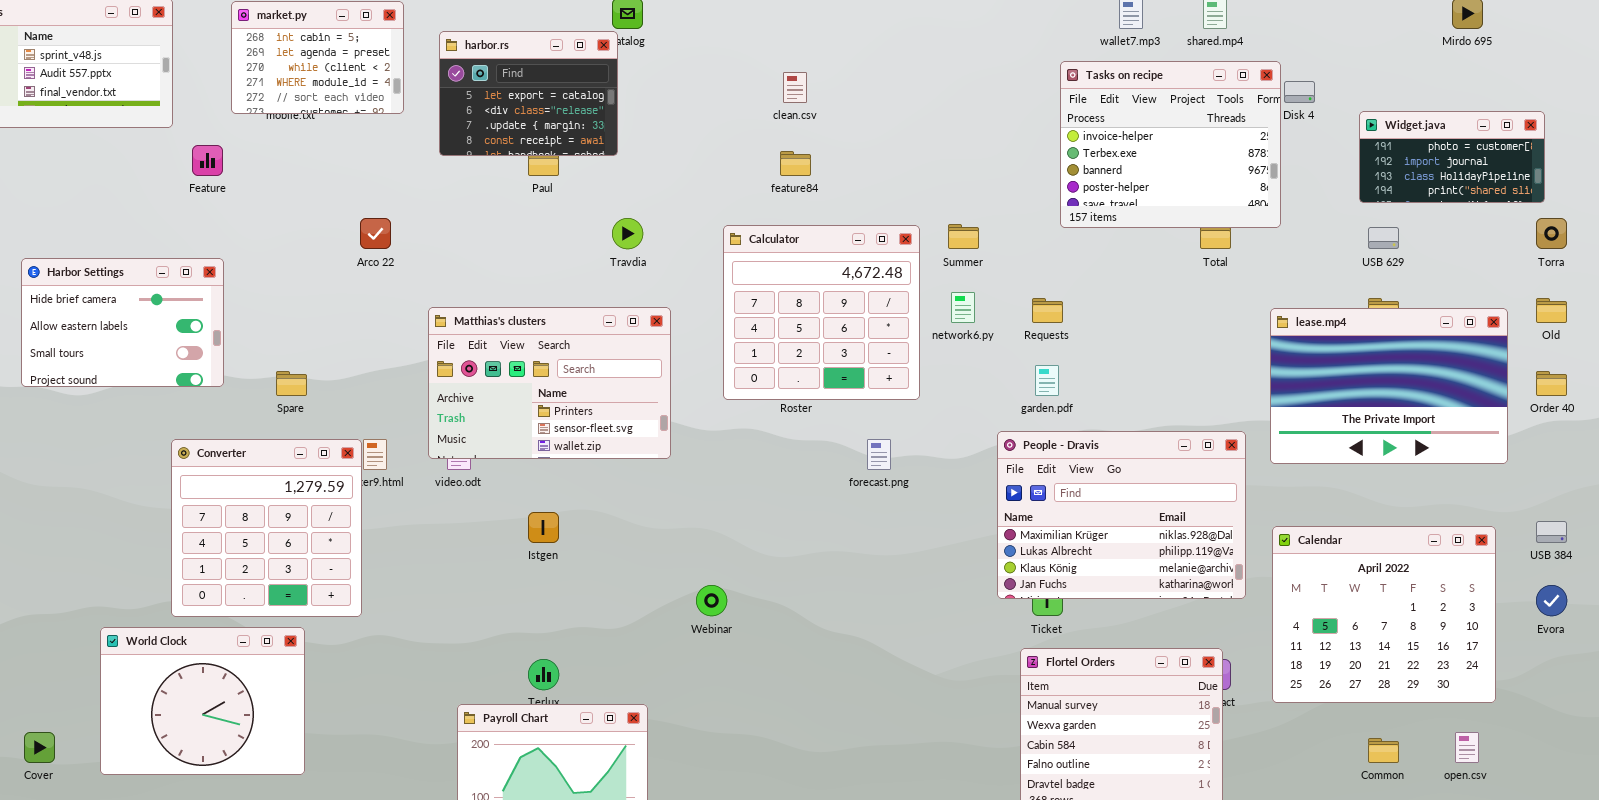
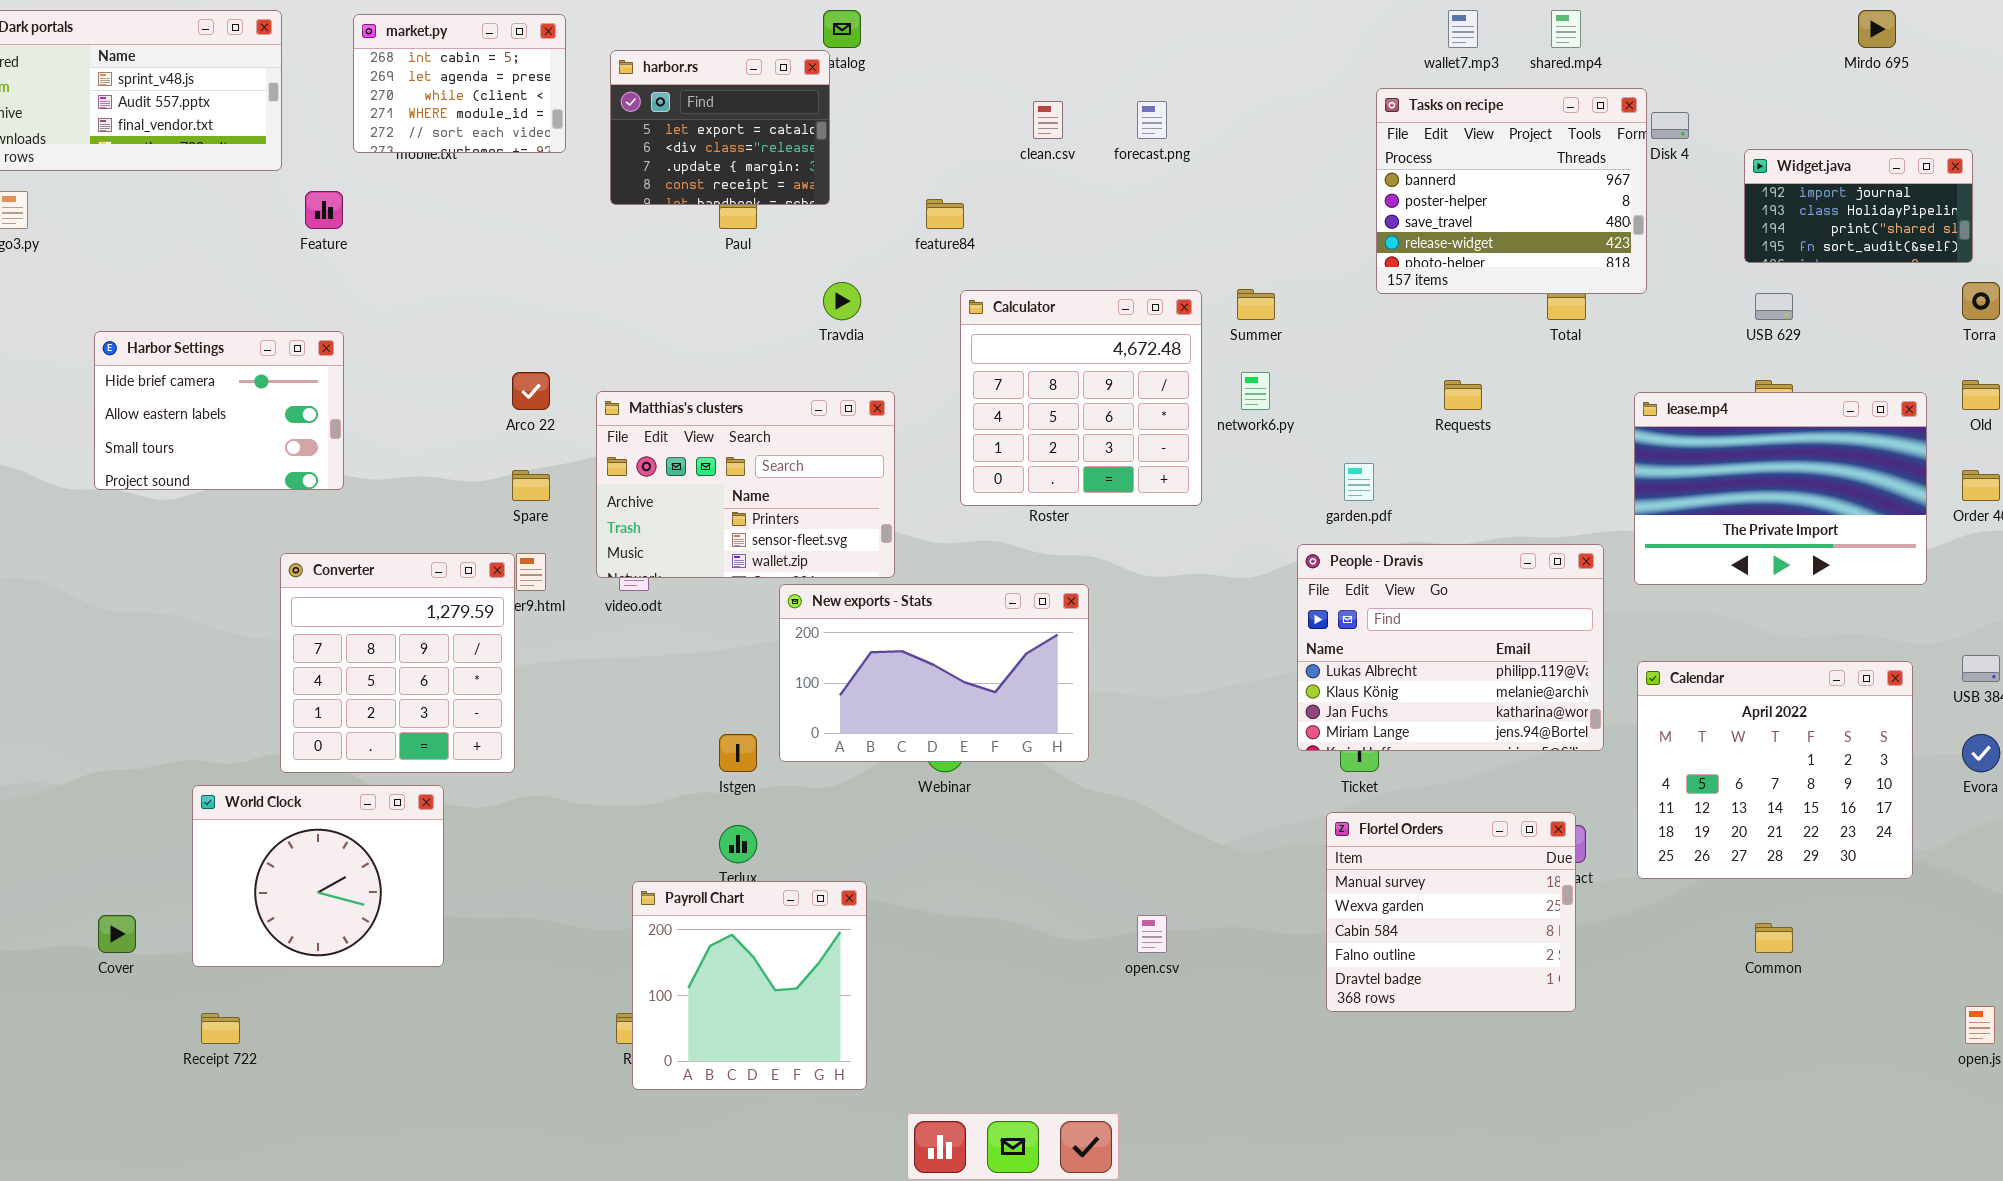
Tasks on recipe: [1060,61,1281,228] -> [1376,88,1647,294], scrolled down 2 rows
Widget.java: [1359,111,1545,203] -> [1744,149,1973,263], scrolled down 1 row
feature84: [780,151,811,176] -> [926,199,964,229], moved
Arco 22: [360,218,391,249] -> [512,372,550,410], moved
Requests: [1032,298,1063,323] -> [1444,380,1482,410], moved
Spare: [276,371,307,396] -> [512,470,550,501], moved
People - Dravis: [997,431,1246,599] -> [1297,544,1604,751], scrolled down 1 row
forecast.png: [867,439,891,470] -> [1137,101,1167,139], moved
New exports - Stats: none -> [779,584,1089,762], opened
Istgen: [528,512,559,543] -> [719,734,757,772], moved
open.csv: [1455,732,1479,763] -> [1137,915,1167,953], moved

